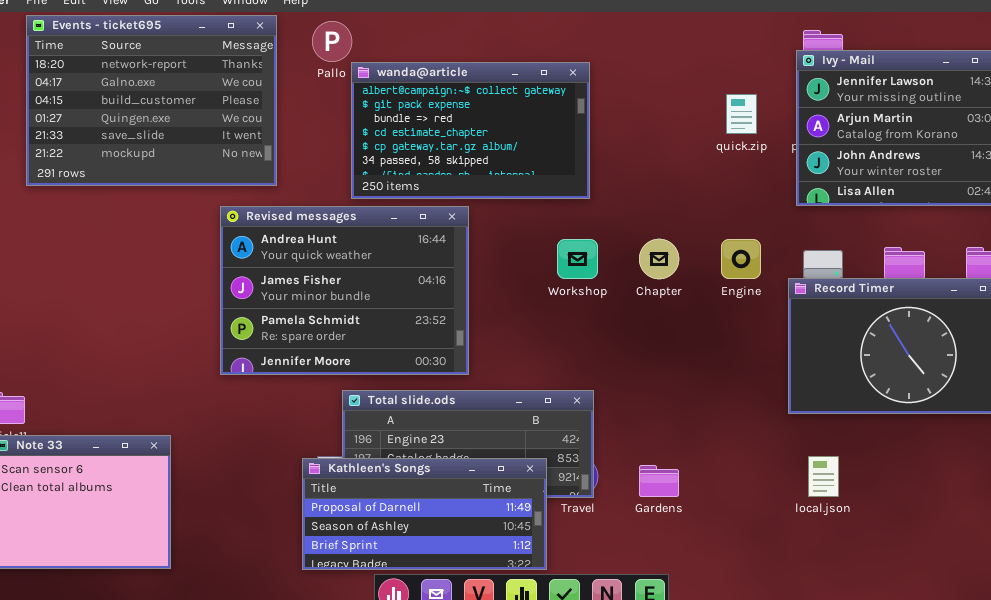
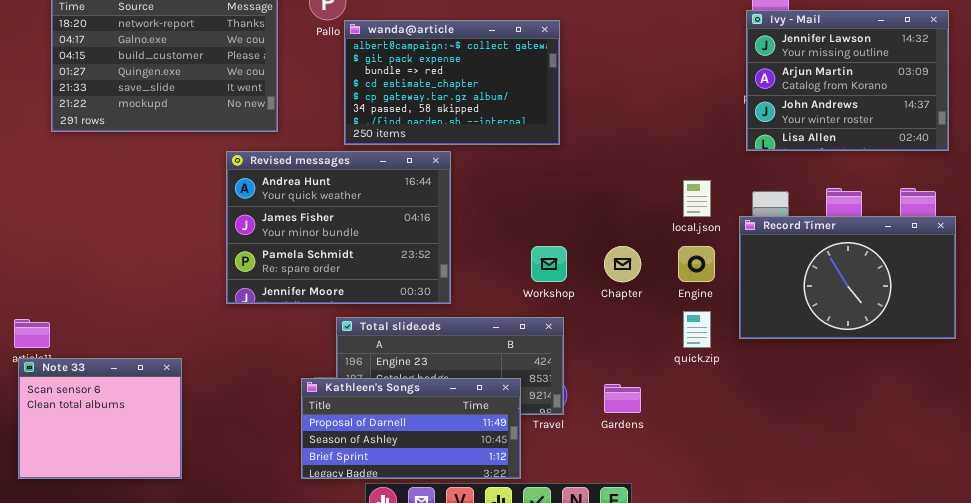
quick.zip: [726,94,757,134] -> [683,311,711,348], moved
Workshop: [557,239,598,279] -> [531,246,567,282], moved
Chapter: [639,239,679,279] -> [604,246,641,282], moved
Engine: [721,239,761,279] -> [678,246,715,282], moved
local.json: [808,456,839,497] -> [683,180,711,217], moved

